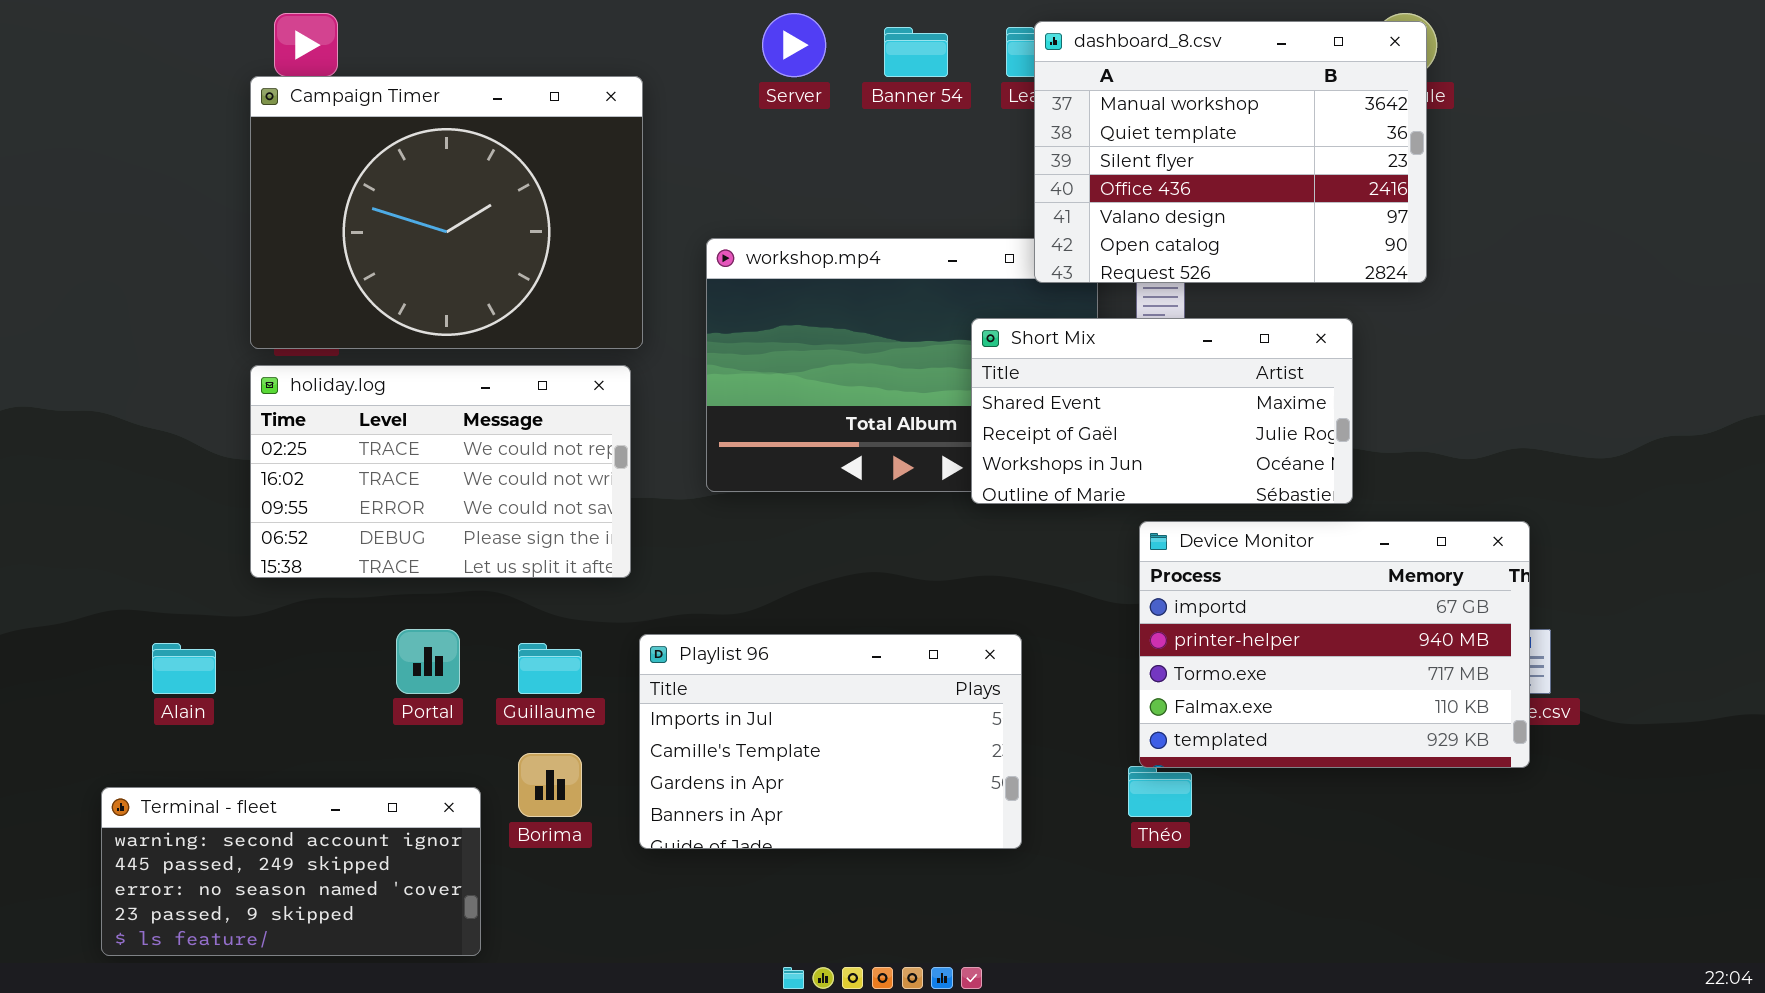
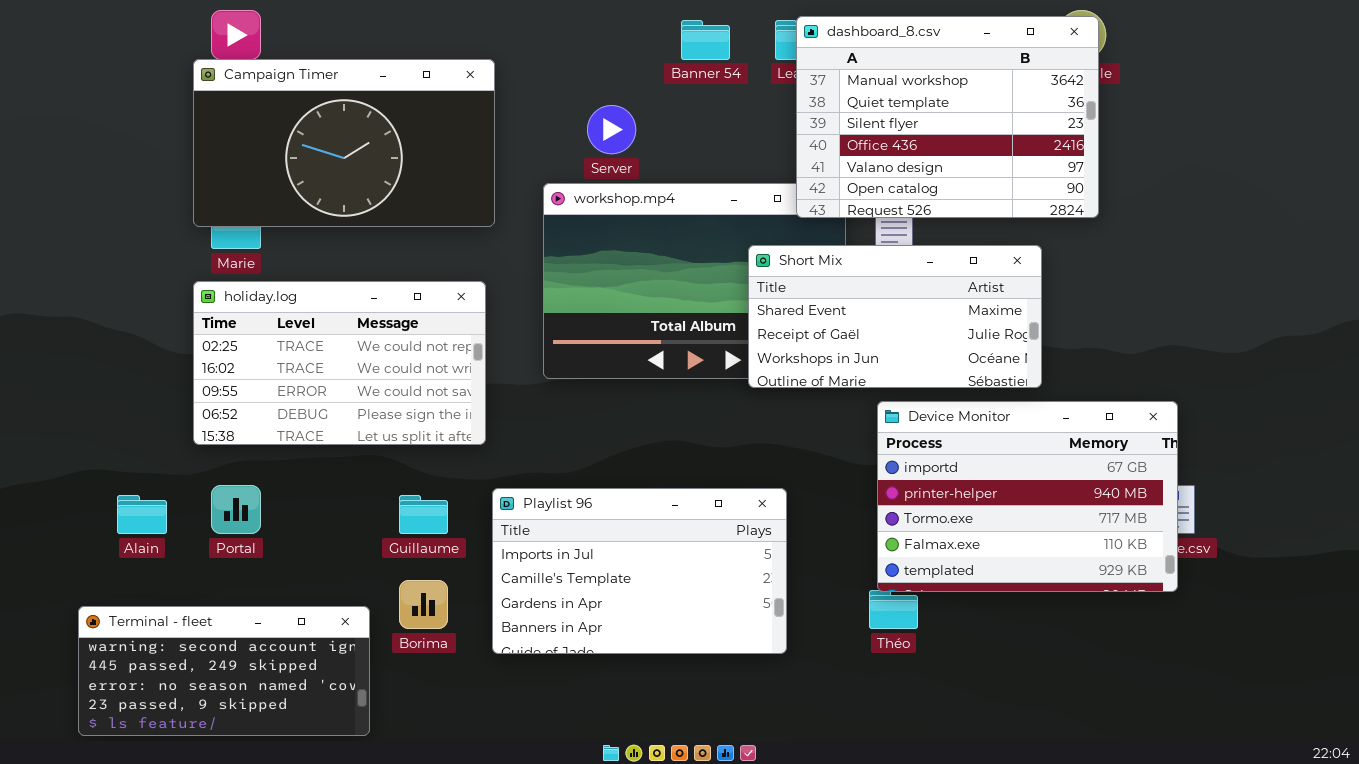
Server: [762,13,826,77] -> [587,105,636,154], moved
Campaign Timer: [250,76,643,349] -> [193,59,495,227], resized
Portal: [396,629,460,694] -> [211,485,261,534], moved

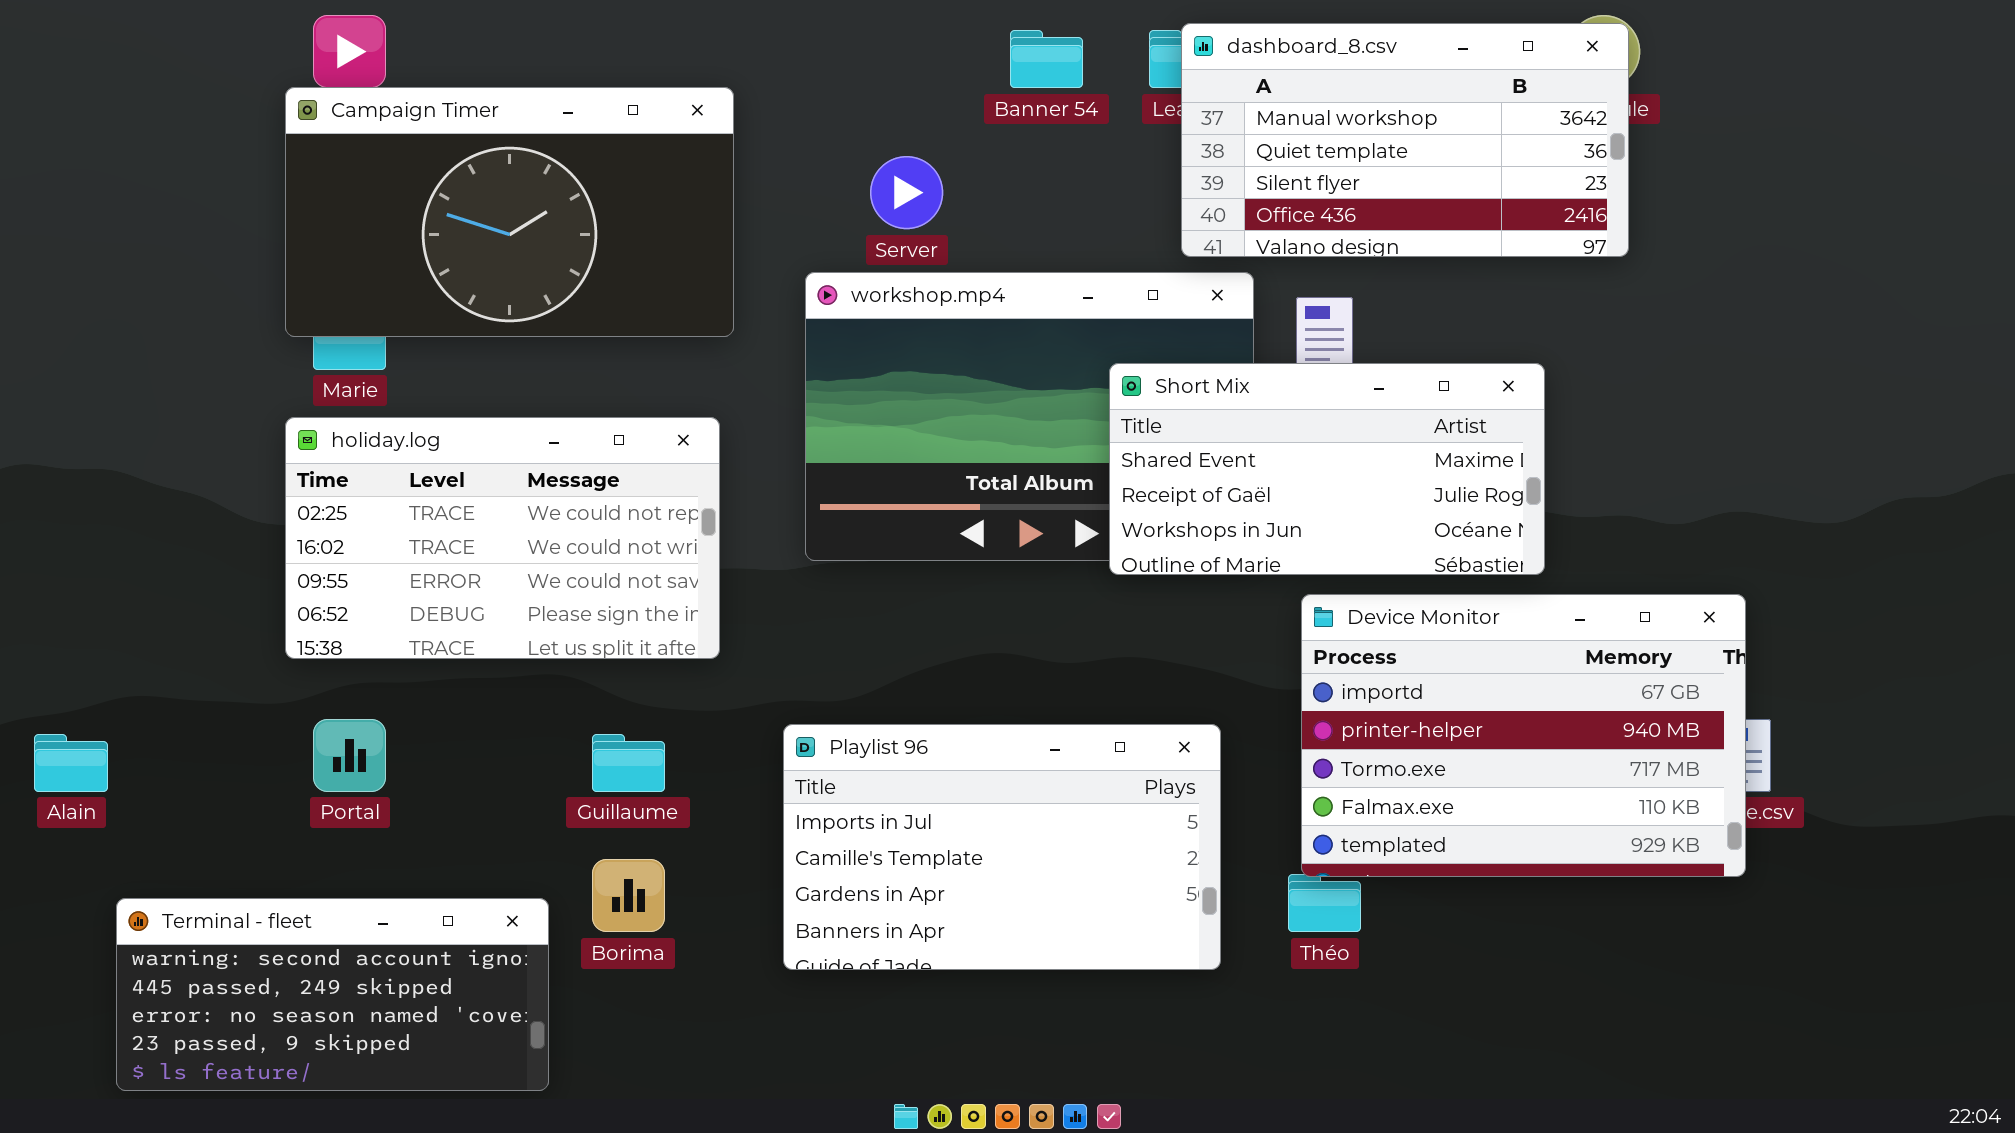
dashboard_8.csv: [796,16,1099,218] -> [1181,23,1629,257], resized
Playlist 96: [492,488,787,654] -> [783,724,1221,970], moved
Alain: [117,495,167,534] -> [34,734,108,792], moved

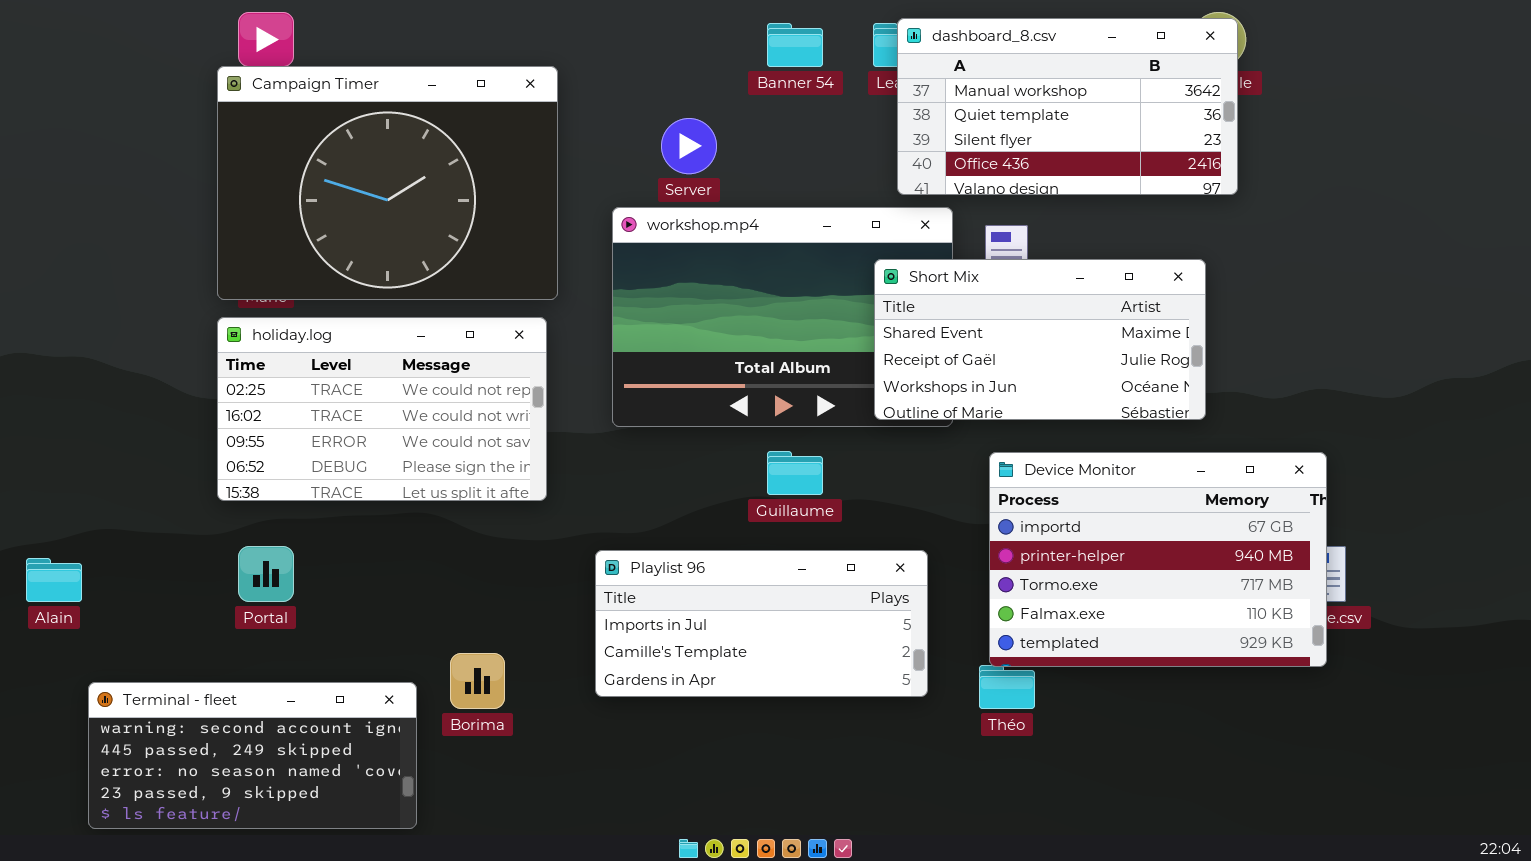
Campaign Timer: [285,87,734,337] -> [217,66,558,300], resized
Short Mix: [1109,363,1545,575] -> [874,259,1206,420], moved
Playlist 96: [783,724,1221,970] -> [595,550,928,697], resized
Guillaume: [592,734,665,792] -> [767,451,823,495], moved

